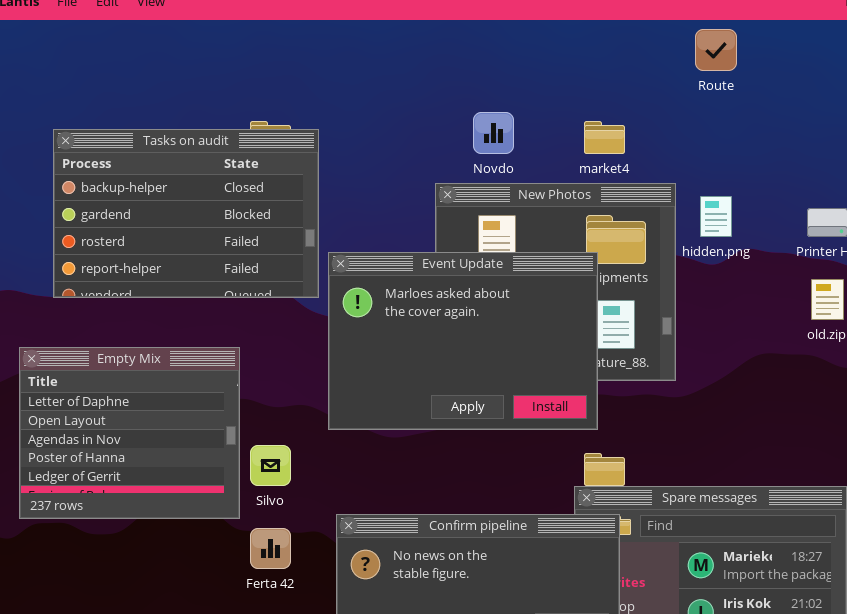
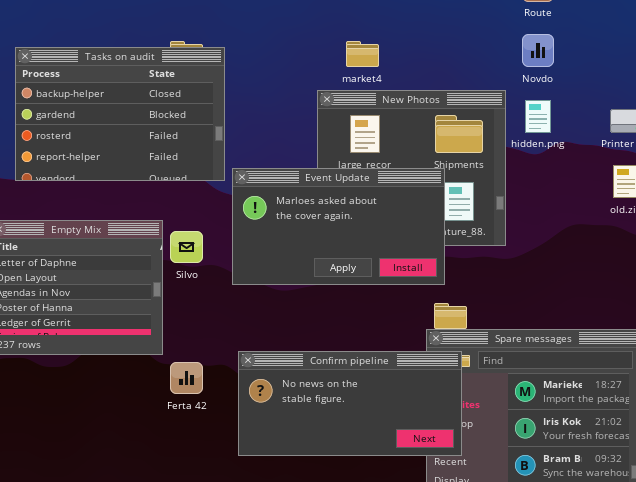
Novdo: [473,112,514,154] -> [522,34,554,67], moved
market4: [584,121,625,154] -> [346,41,379,67], moved
Event Update: [328,252,598,430] -> [232,168,445,285], resized
Silvo: [250,445,291,486] -> [170,231,203,263], moved

